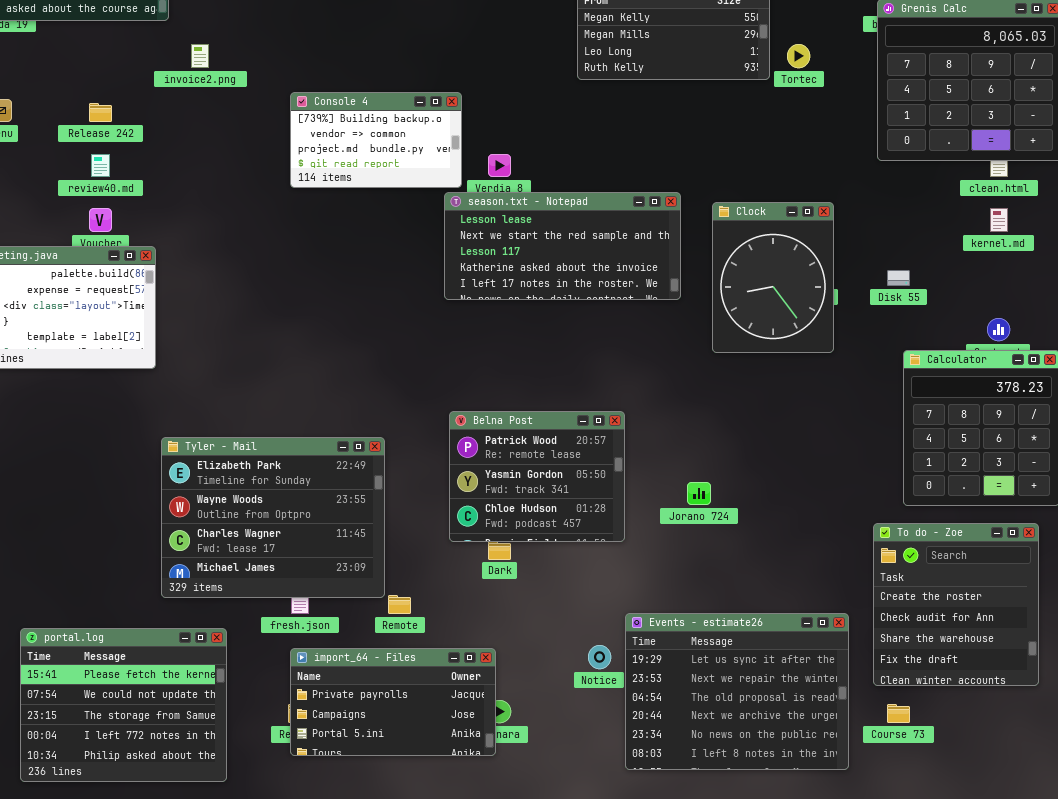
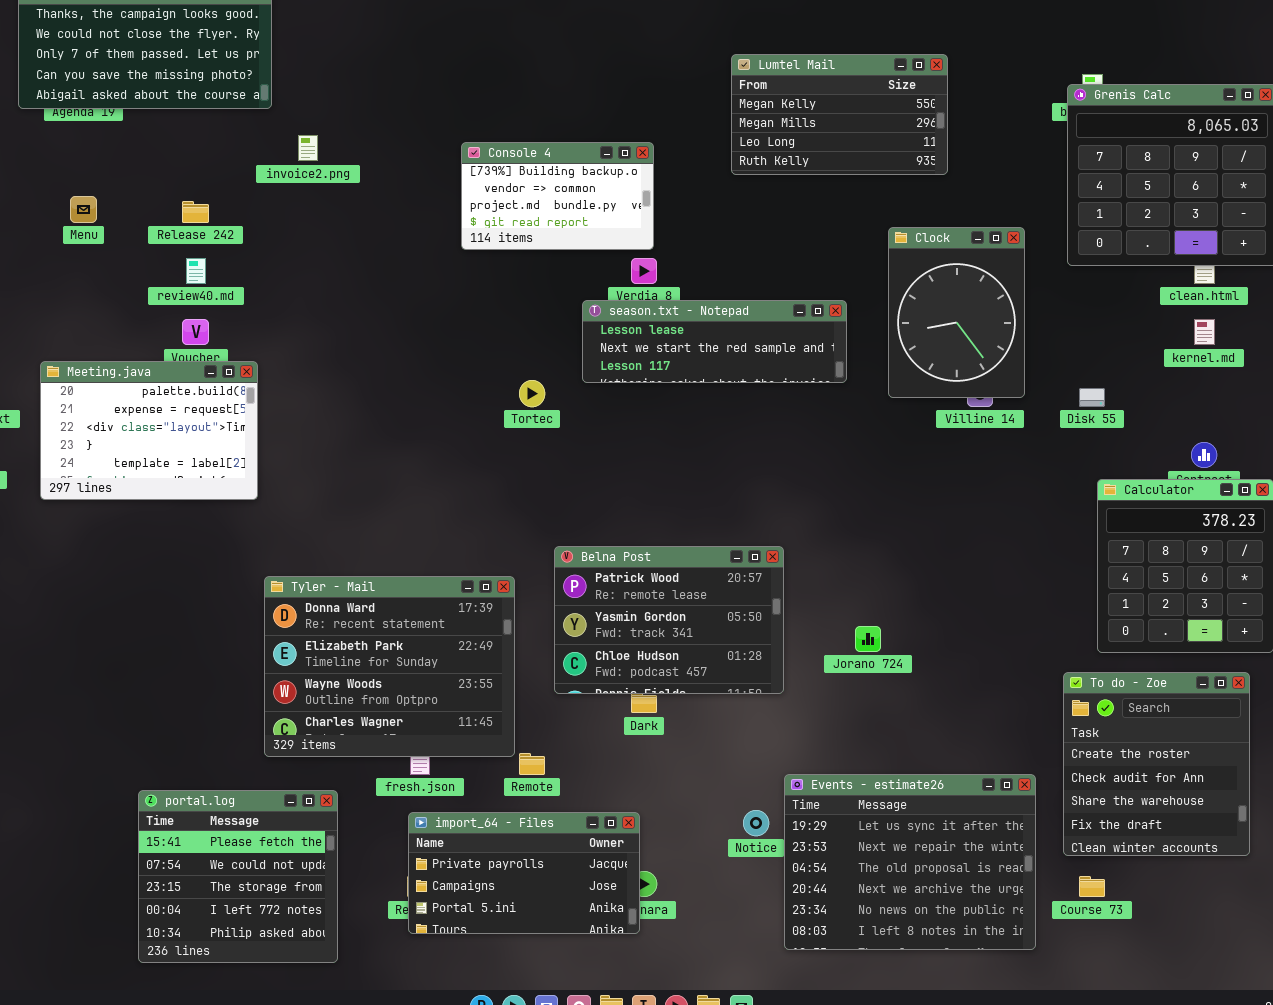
Tortec: [787,44,810,68] -> [519,380,545,407], moved
Console 4: [290,92,462,188] -> [461,142,654,250], moved
season.txt - Notepad: [444,192,681,300] -> [582,300,847,383], resized
Clock: [712,202,834,353] -> [888,227,1025,398], moved
Belna Post: [449,411,625,542] -> [554,546,784,694], resized
Tyler - Mail: [161,437,385,598] -> [264,576,515,757], scrolled up 1 row
portal.log: [20,628,227,782] -> [138,790,338,963], resized

